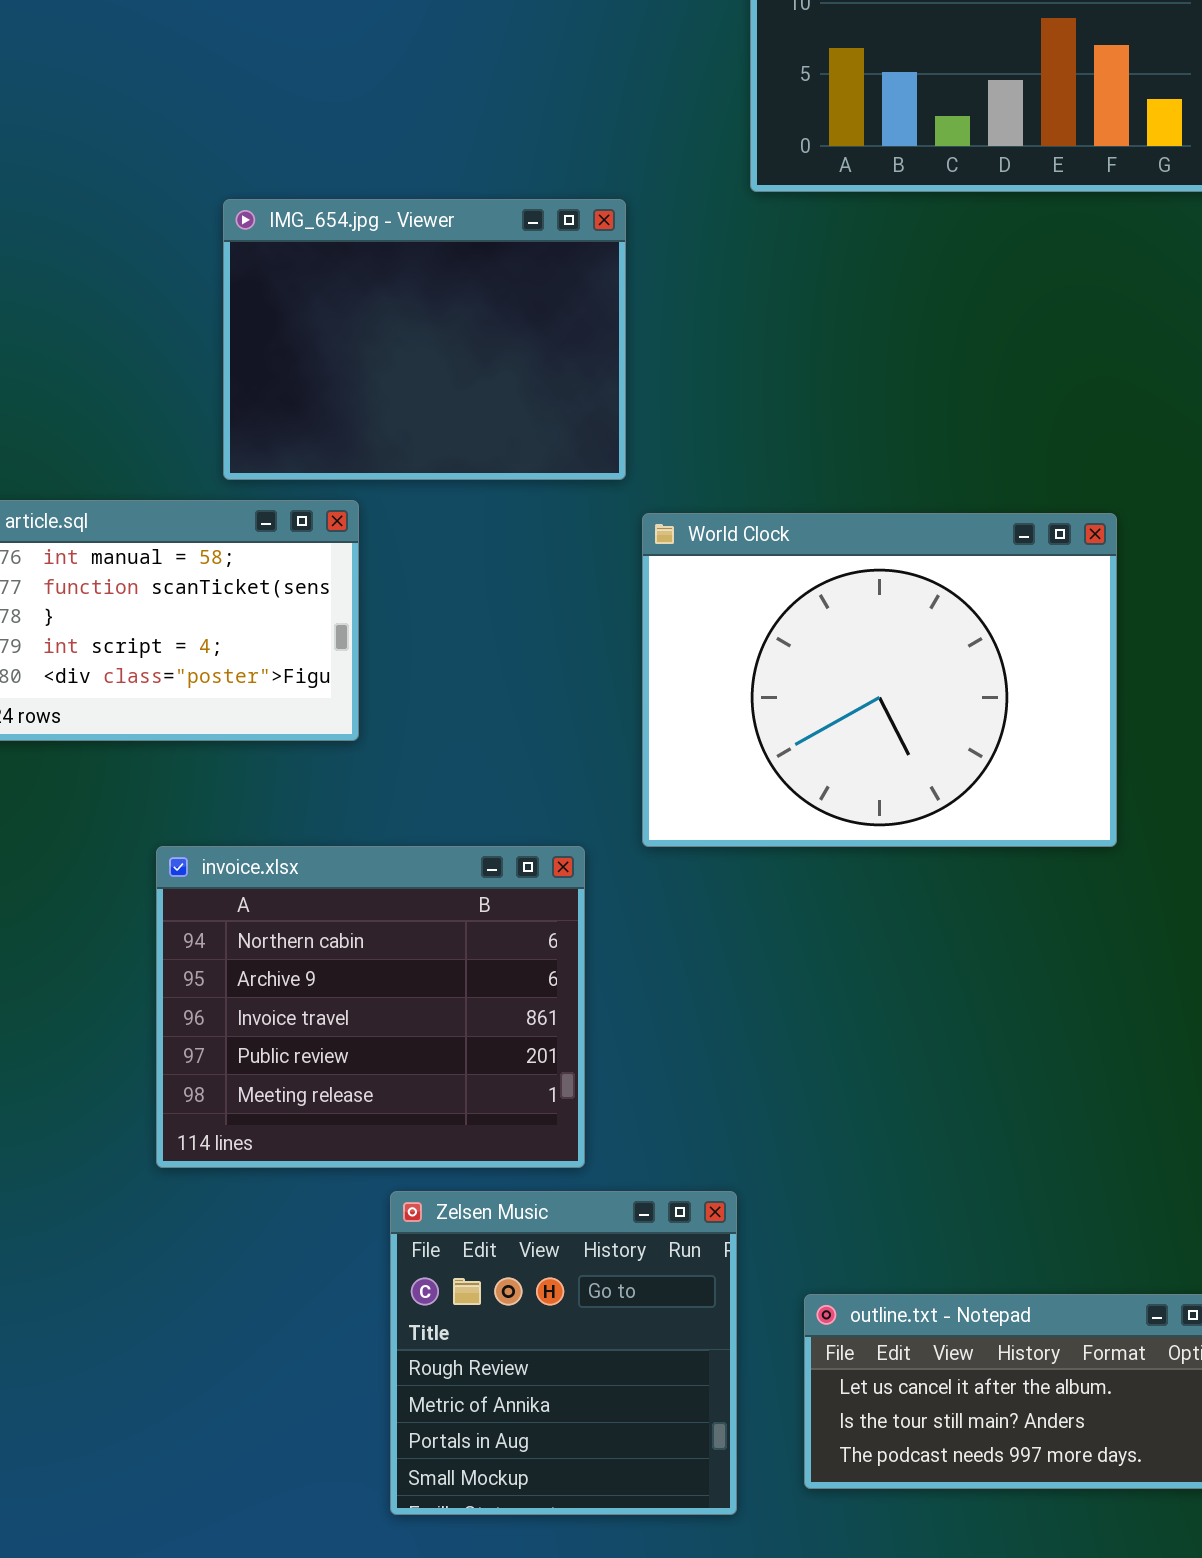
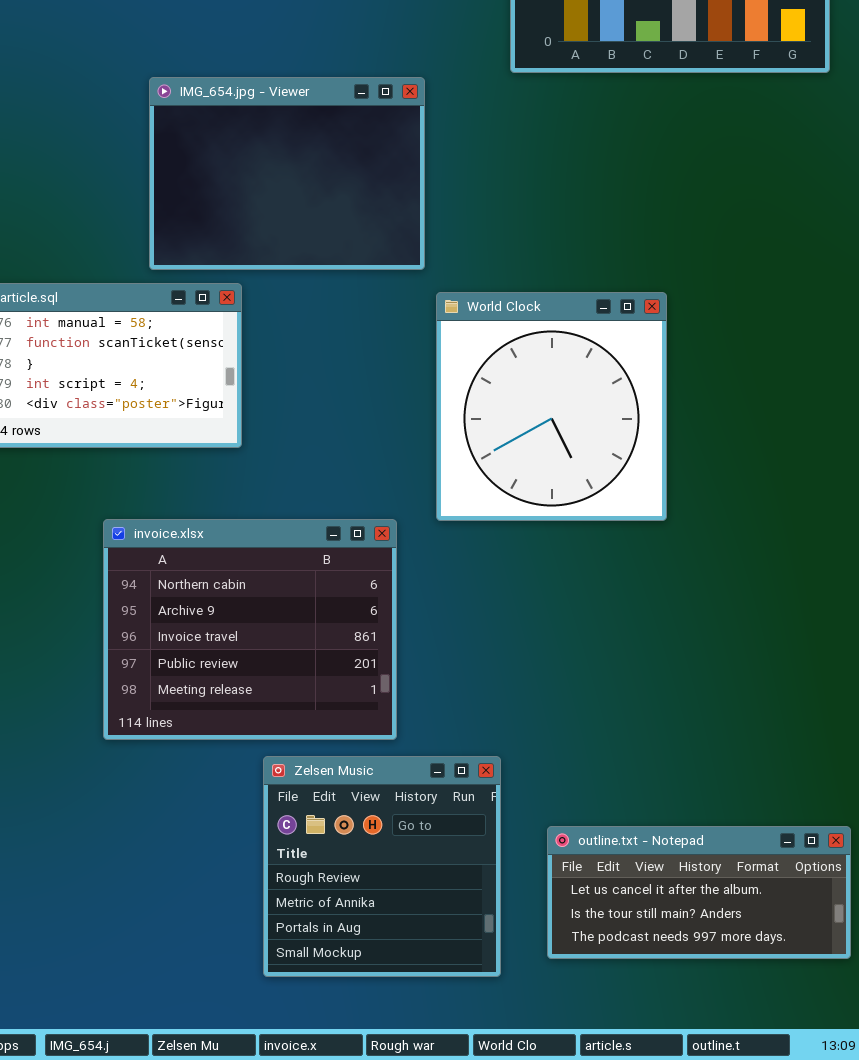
World Clock: [642,513,1117,847] -> [436,292,667,521], resized

